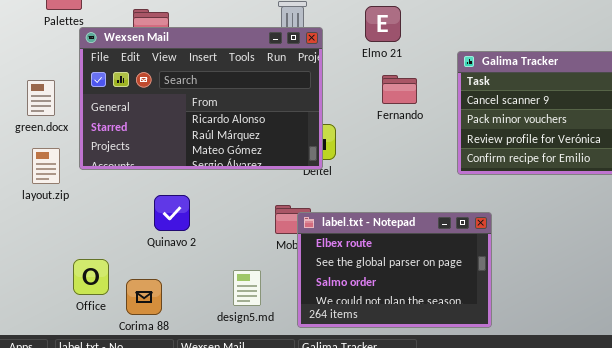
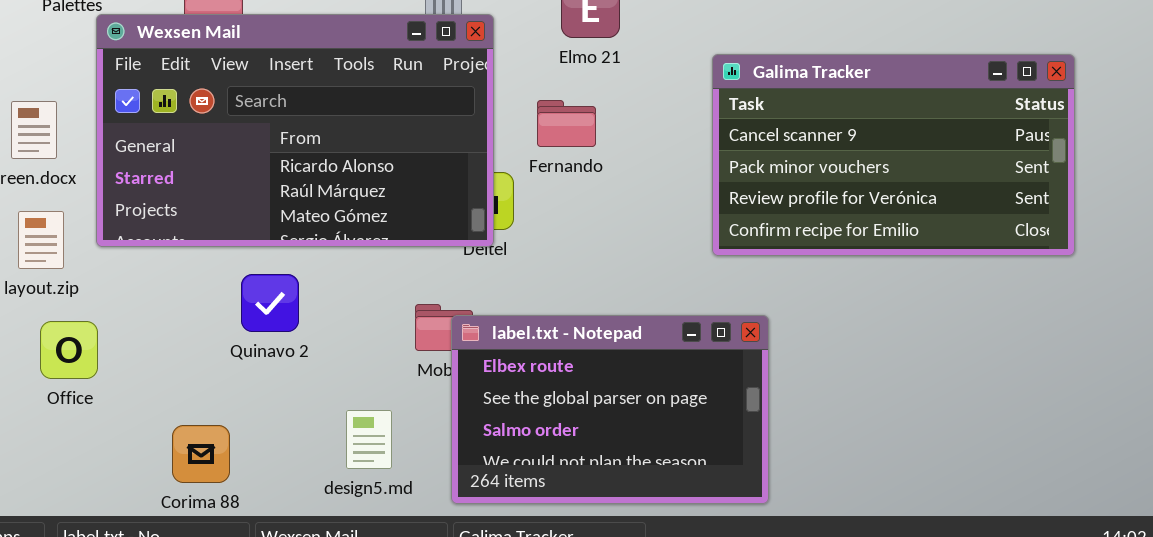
Fernando: [382,75,417,104] -> [537,100,596,147], moved
Quinavo 2: [154,195,190,231] -> [241,274,299,332], moved
Office: [73,259,109,295] -> [40,321,98,379], moved

